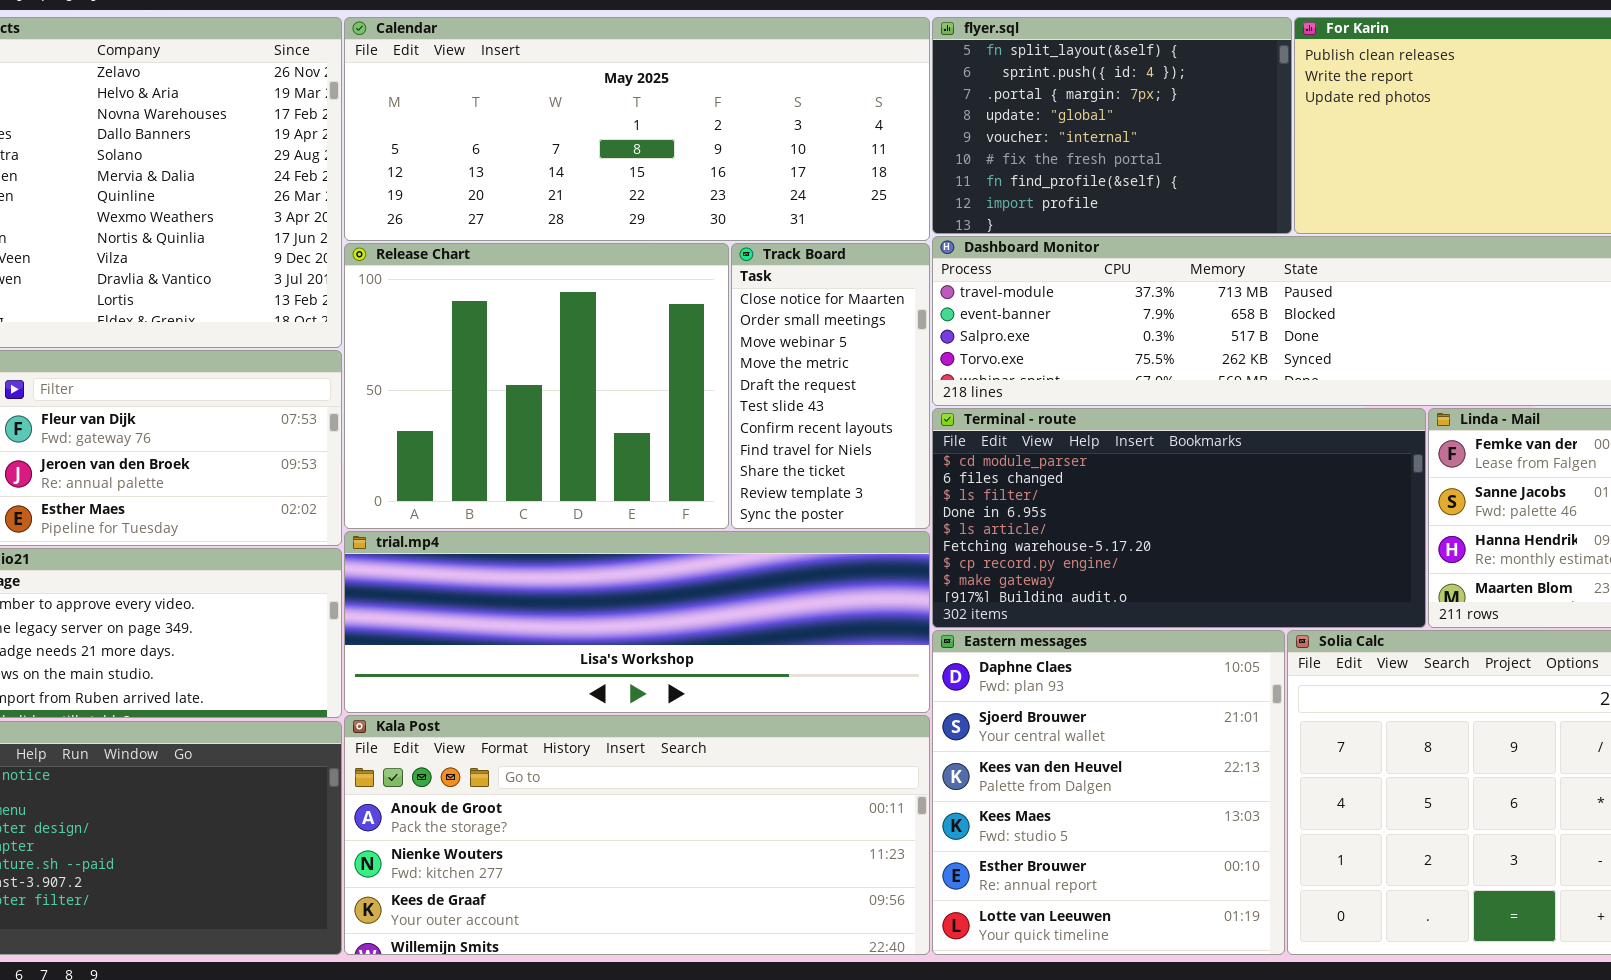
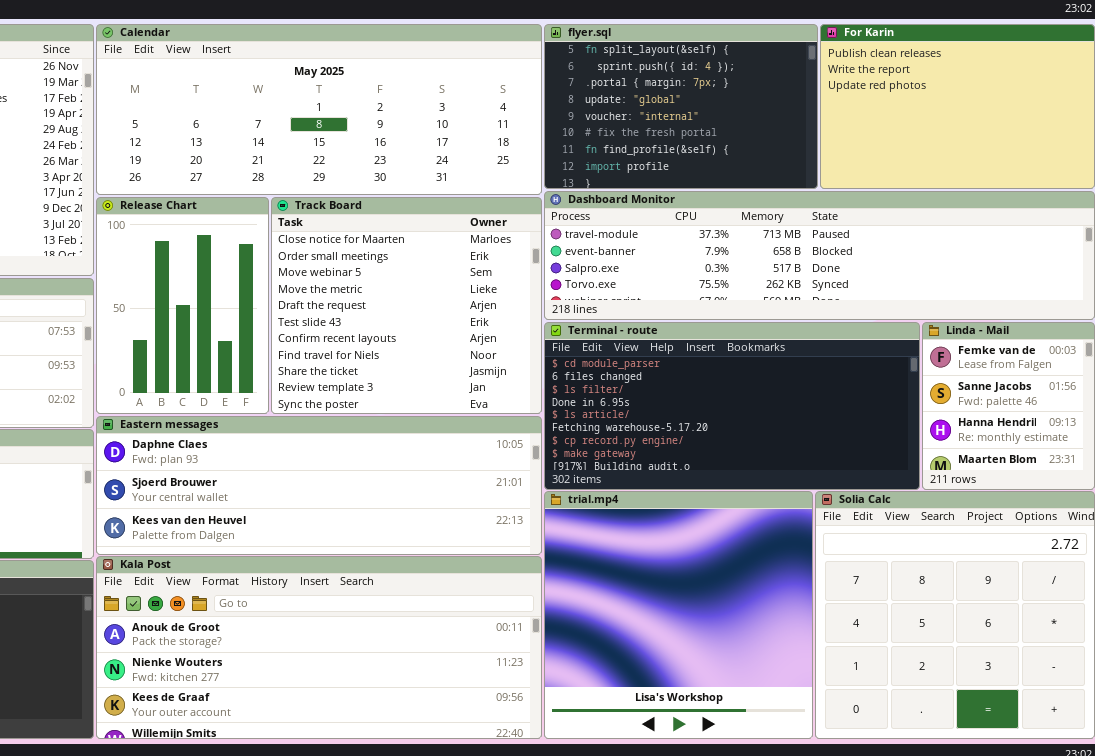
Release Chart: [344,243,729,529] -> [96,197,269,414], resized
Track Board: [731,243,930,529] -> [271,197,542,414], resized
trial.mp4: [344,531,930,713] -> [544,491,813,739], moved, resized
Eastern messages: [932,630,1285,955] -> [96,416,542,555], moved, resized

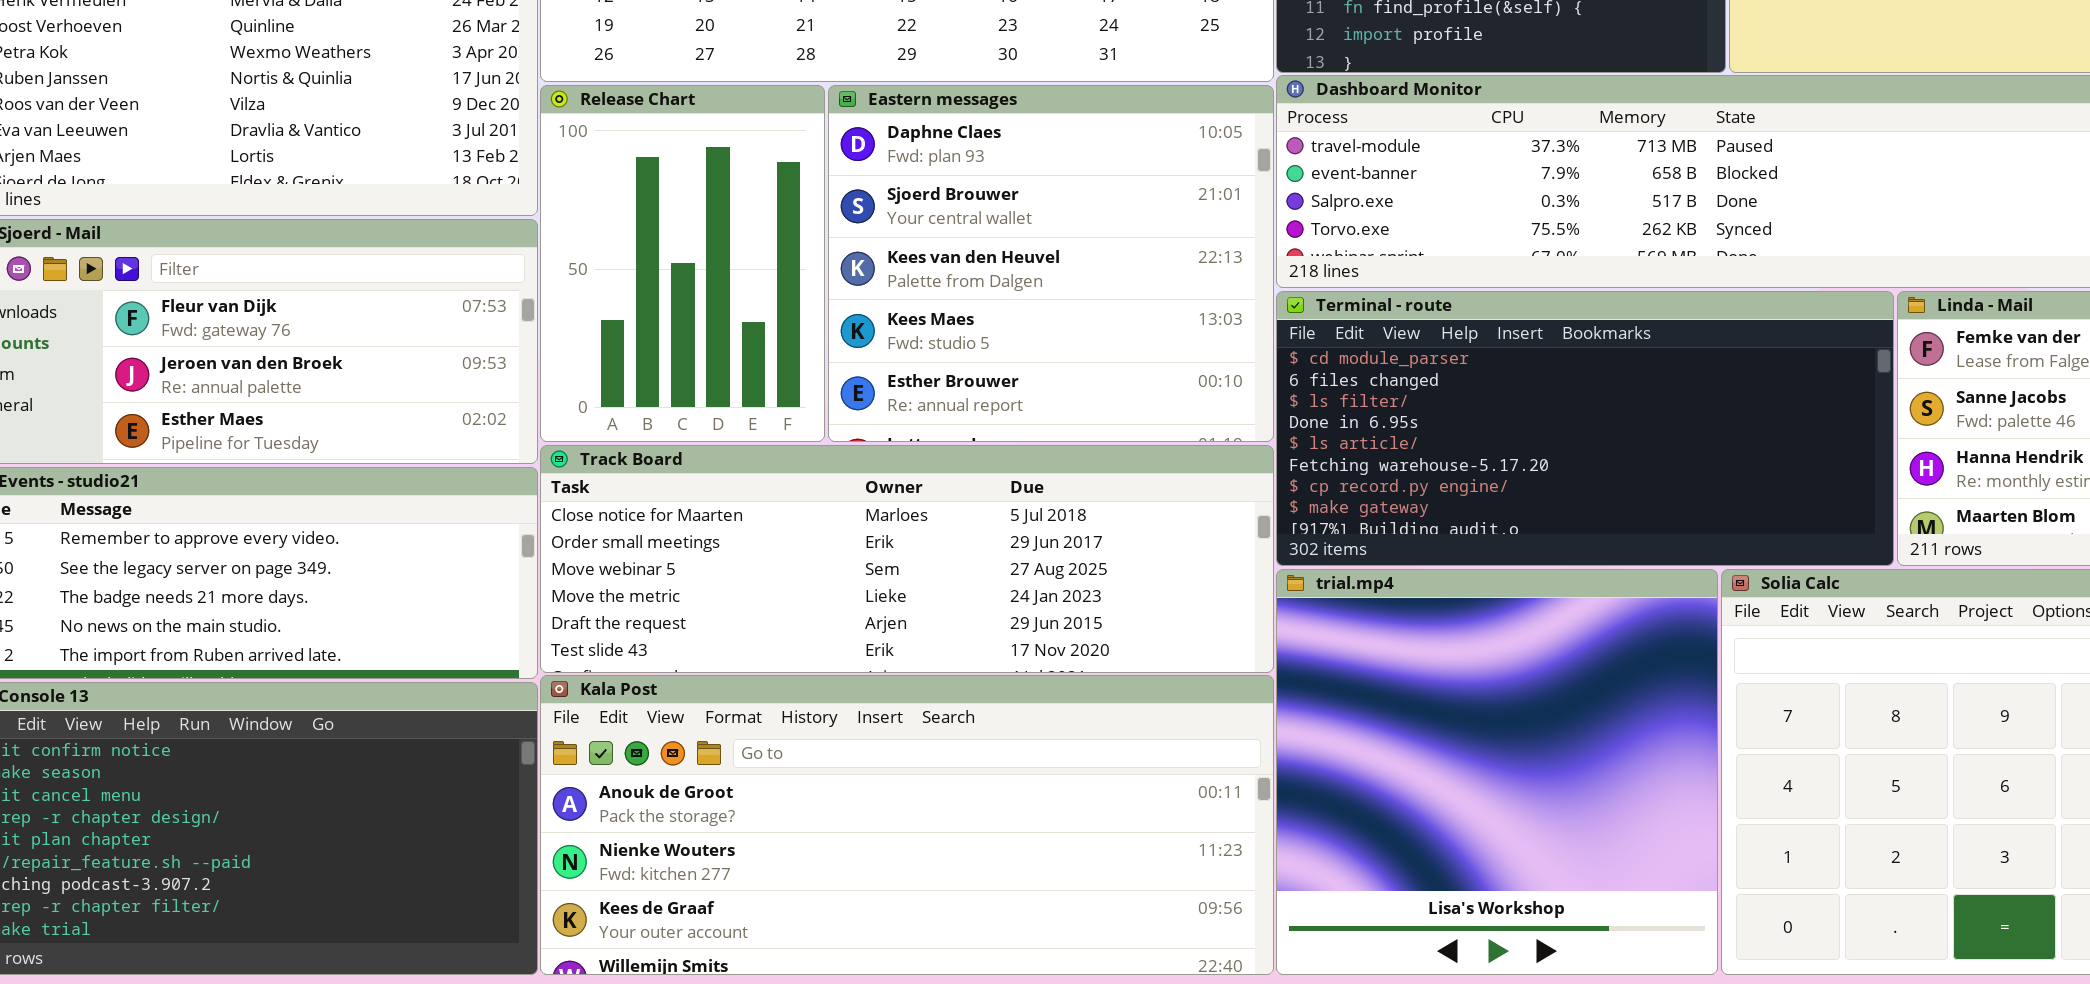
Track Board: [271,197,542,414] -> [540,445,1274,673], moved, resized
Eastern messages: [96,416,542,555] -> [828,85,1274,442], moved, resized

